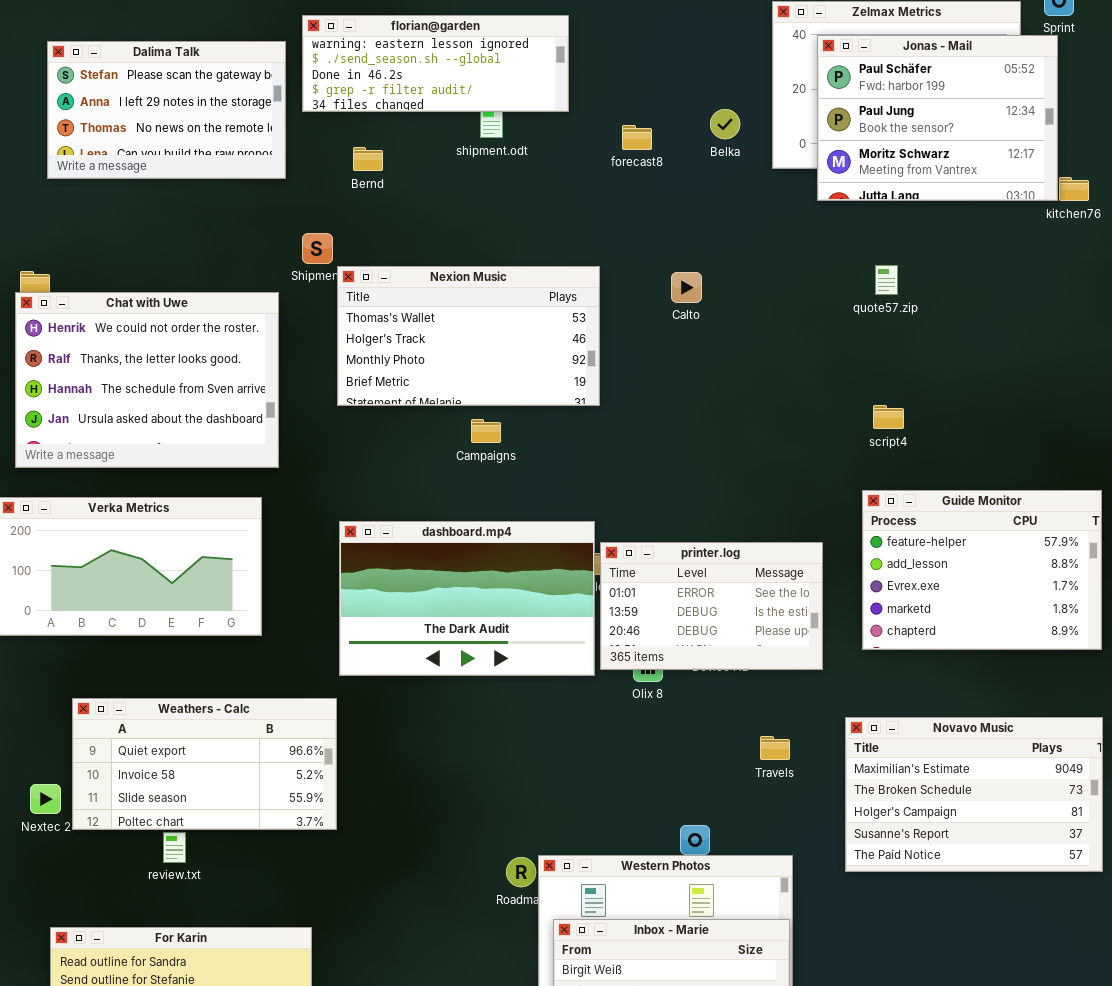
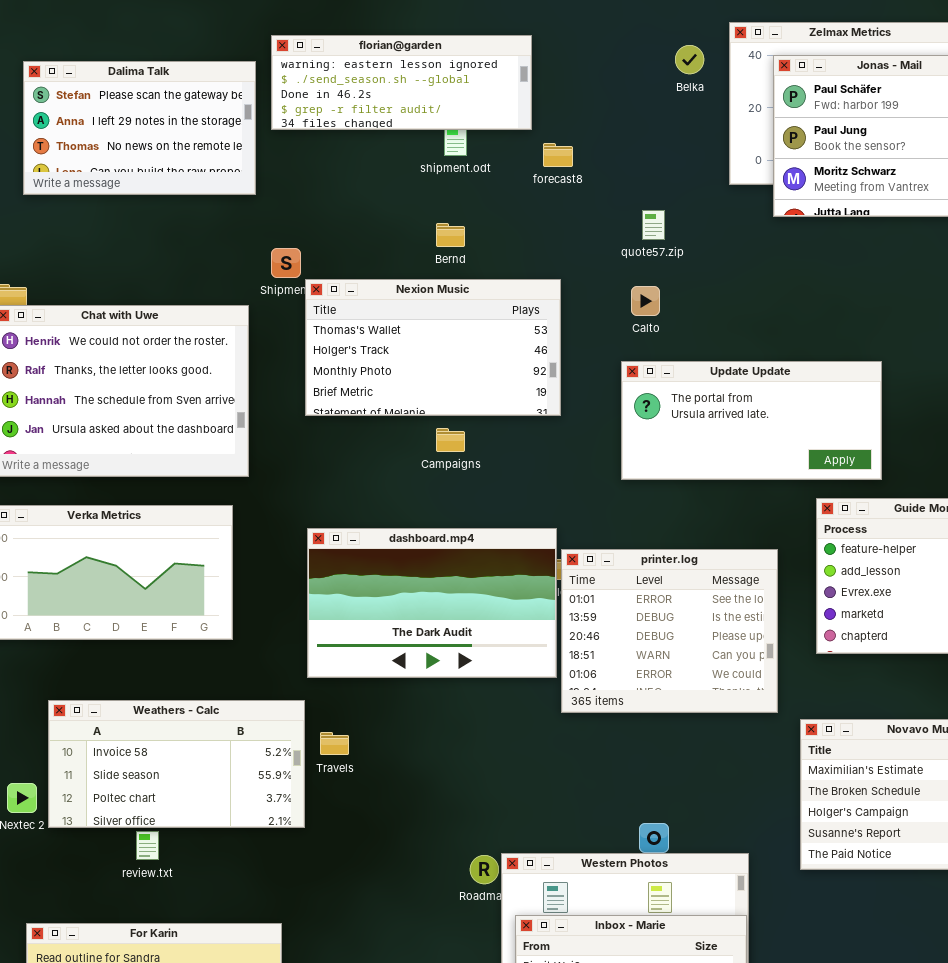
Belka: [710,109,740,139] -> [675,45,704,74], moved
forecast8: [622,125,652,150] -> [543,143,573,167], moved
Bernd: [353,147,383,171] -> [436,223,465,247], moved
quote57.zip: [875,265,898,295] -> [642,210,665,240], moved
Update Update: none -> [621,361,882,480], opened
printer.log: [600,542,823,670] -> [561,549,778,713], resized
Weathers - Calc: [72,698,337,830] -> [48,700,305,828], scrolled down 1 row
Travels: [760,736,790,760] -> [320,732,349,755], moved

